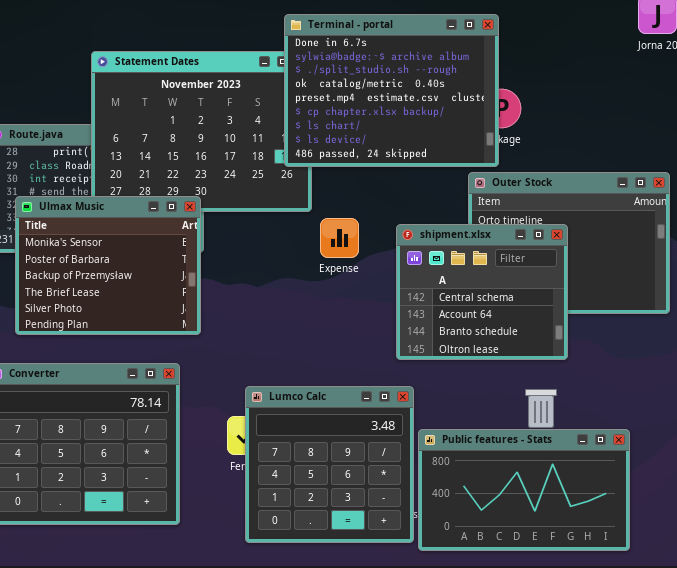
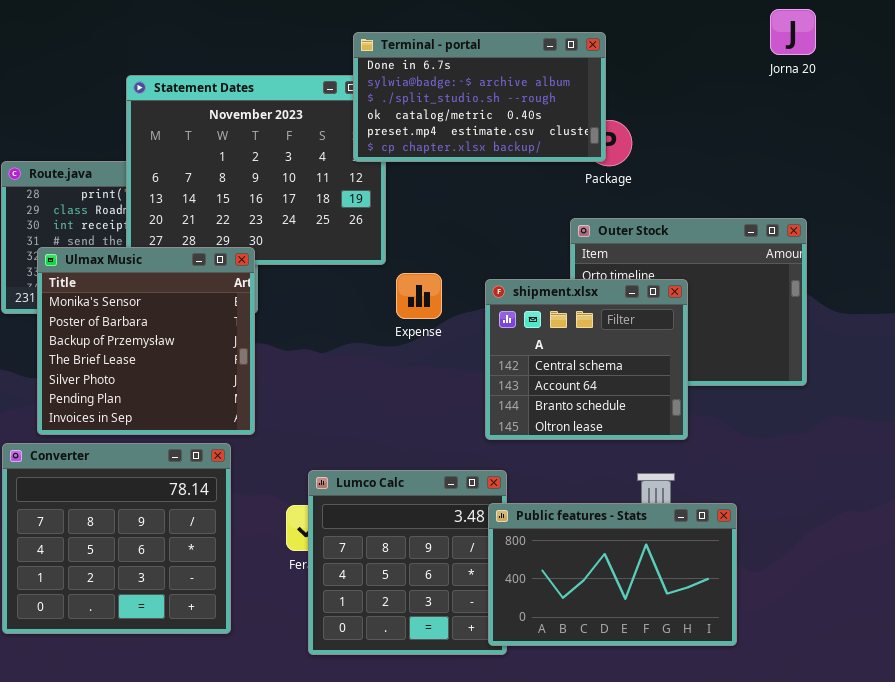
Terminal - portal: [284,14,499,167] -> [353,32,606,162], resized
Ulmax Music: [15,196,201,335] -> [37,247,255,435], resized
Public features - Stats: [418,429,630,551] -> [488,503,737,646], moved

